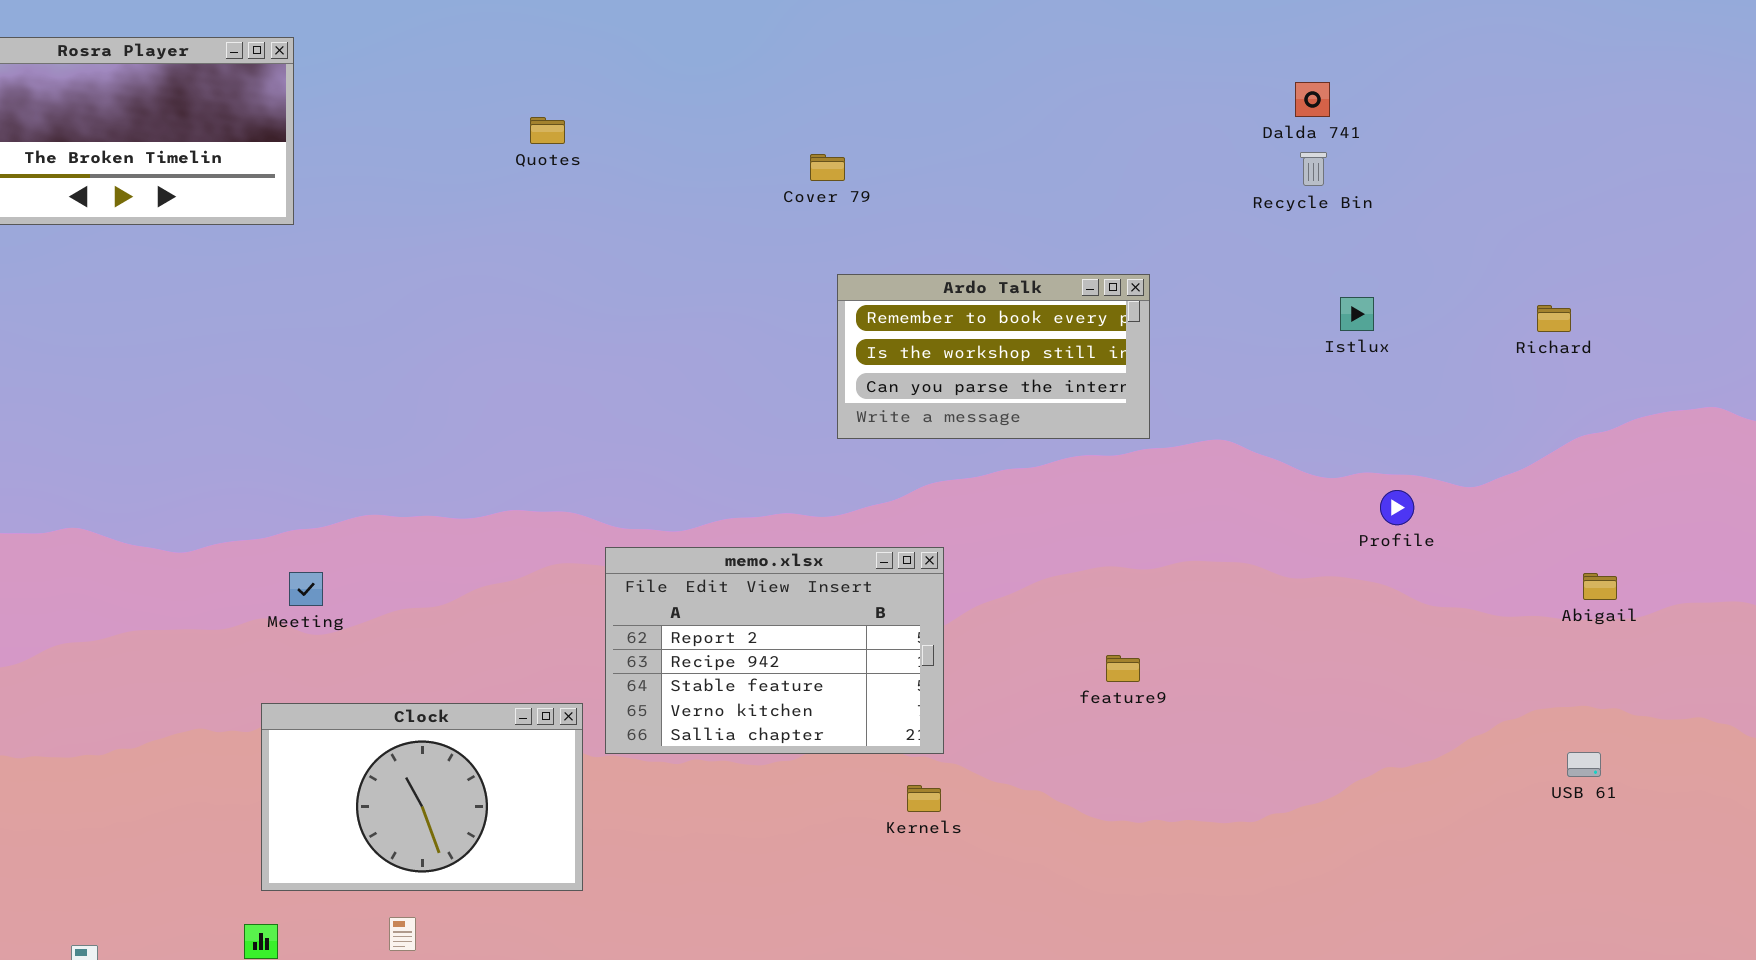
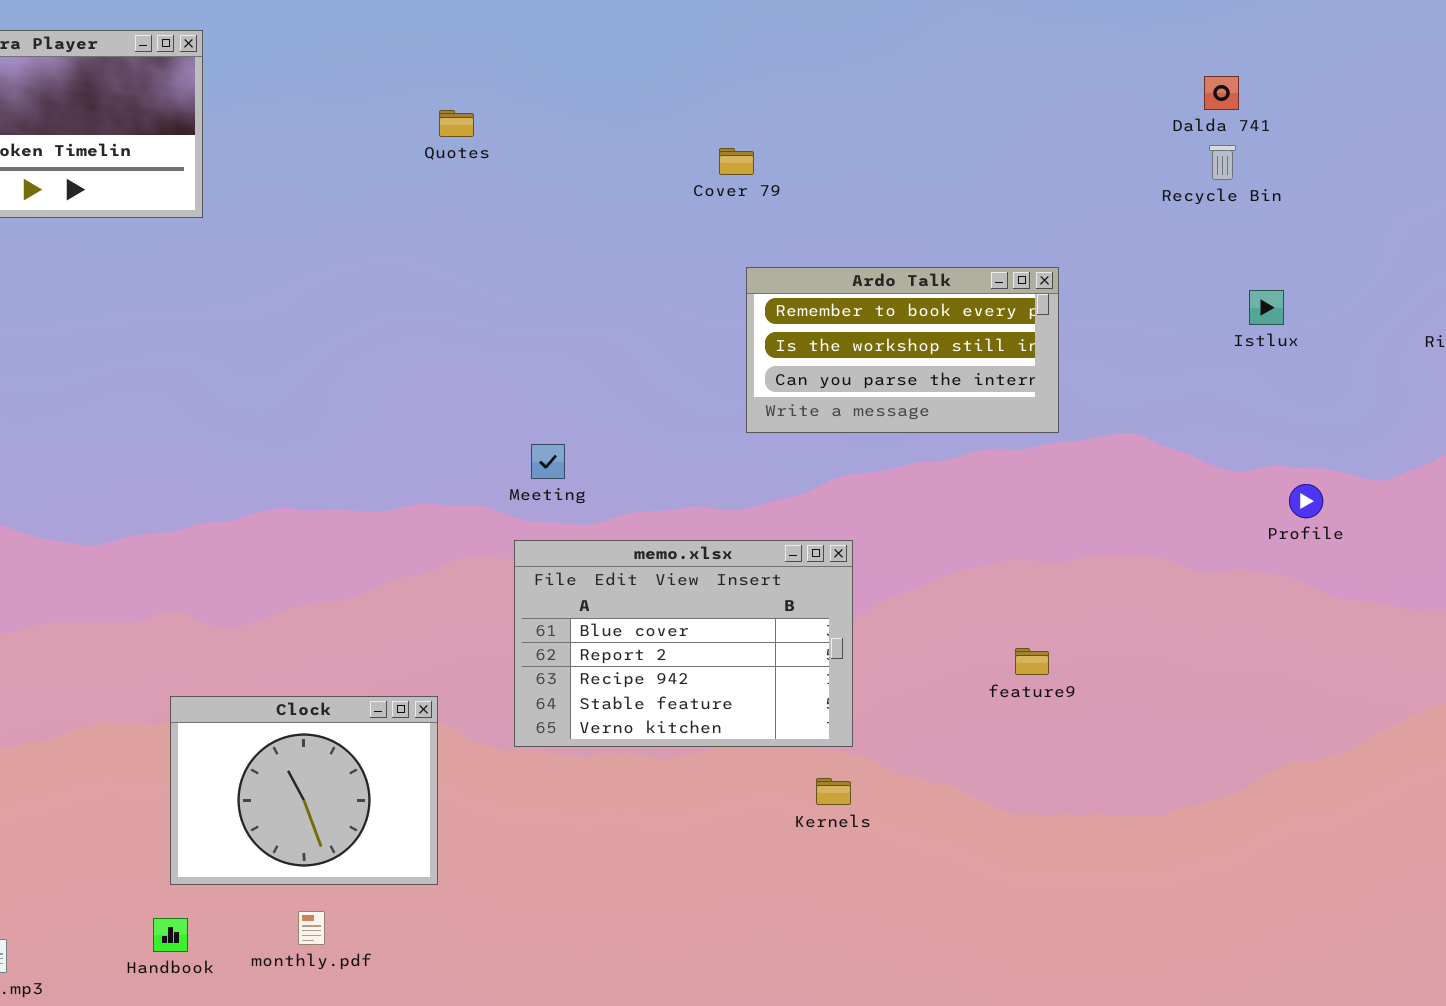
memo.xlsx: [605,547,944,754] -> [514,540,853,747], scrolled up 1 row
Meeting: [289,572,323,606] -> [531,444,565,479], moved
Clock: [261,703,583,891] -> [170,696,438,885], resized

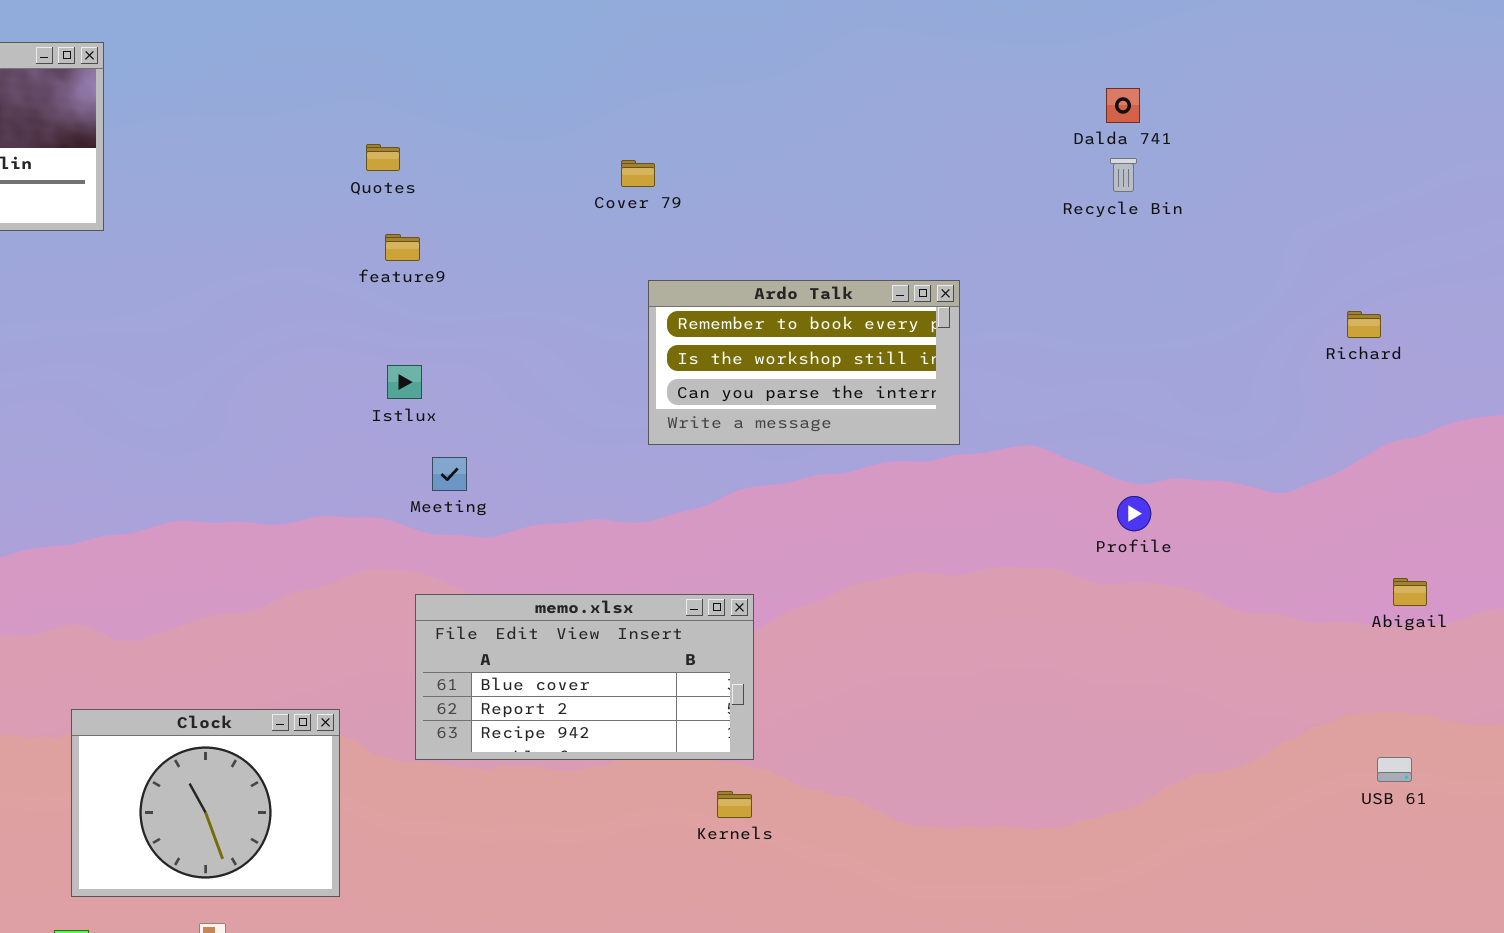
Quotes: [439,110,474,137] -> [366,144,400,171], moved
Istlux: [1249,290,1284,325] -> [387,365,422,399], moved
Profile: [1289,484,1323,518] -> [1117,496,1151,531], moved
memo.xlsx: [514,540,853,747] -> [415,594,754,760], resized
feature9: [1015,648,1049,675] -> [385,234,420,261], moved

